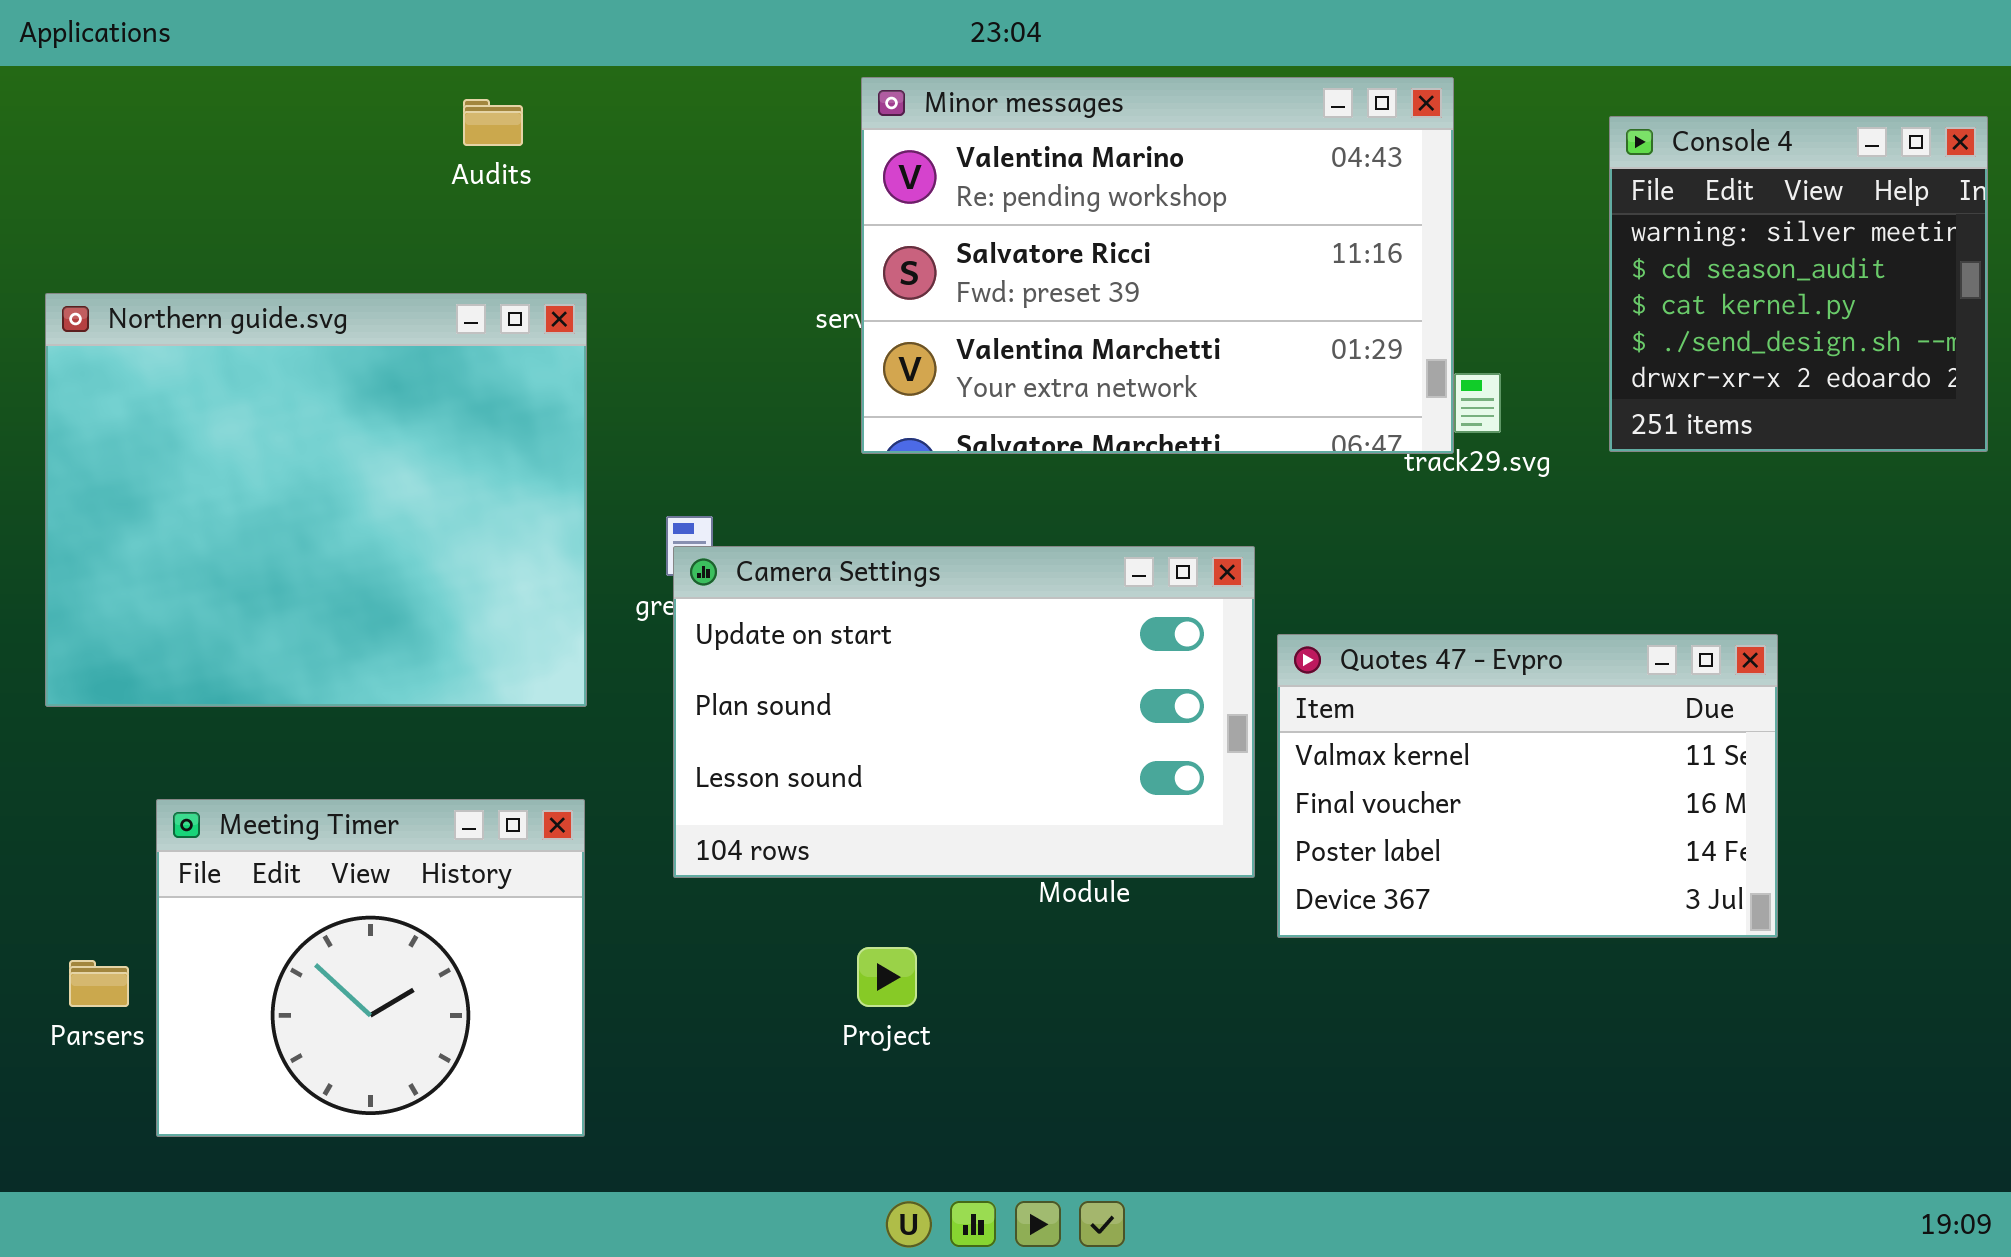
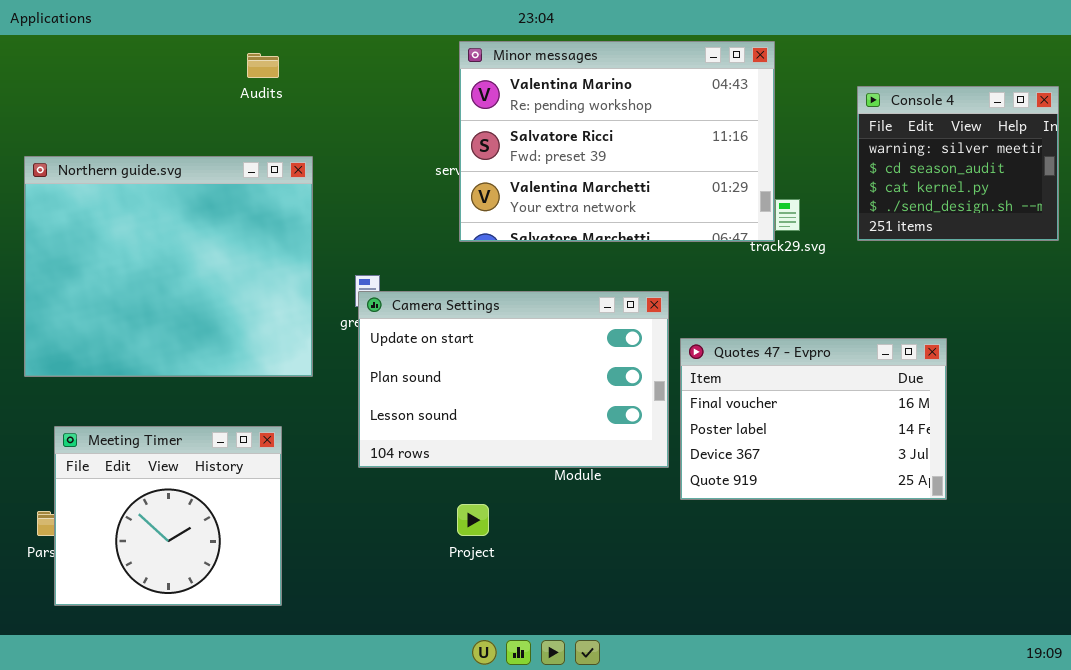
Console 4: [1609,116,1988,452] -> [857,86,1059,241], resized
Quotes 47 - Evpro: [1277,634,1778,938] -> [680,338,947,500], scrolled down 1 row
Meeting Timer: [156,799,585,1137] -> [54,426,282,606], moved

